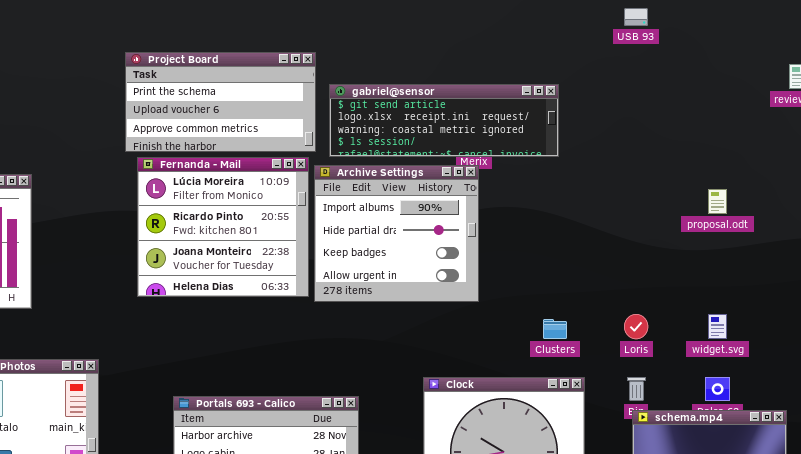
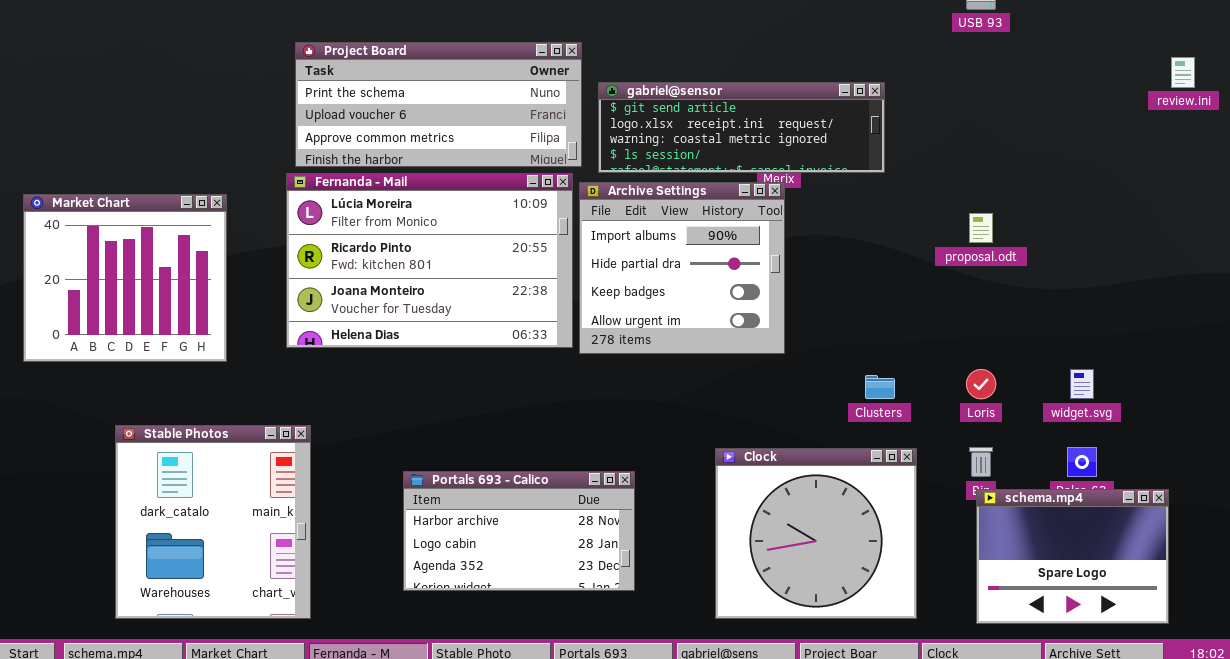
Project Board: [125,52,316,152] -> [295,42,582,167], resized
Fernanda - Mail: [137,157,309,297] -> [286,173,573,348], resized
proposal.odt: [708,189,727,214] -> [969,213,993,243], moved

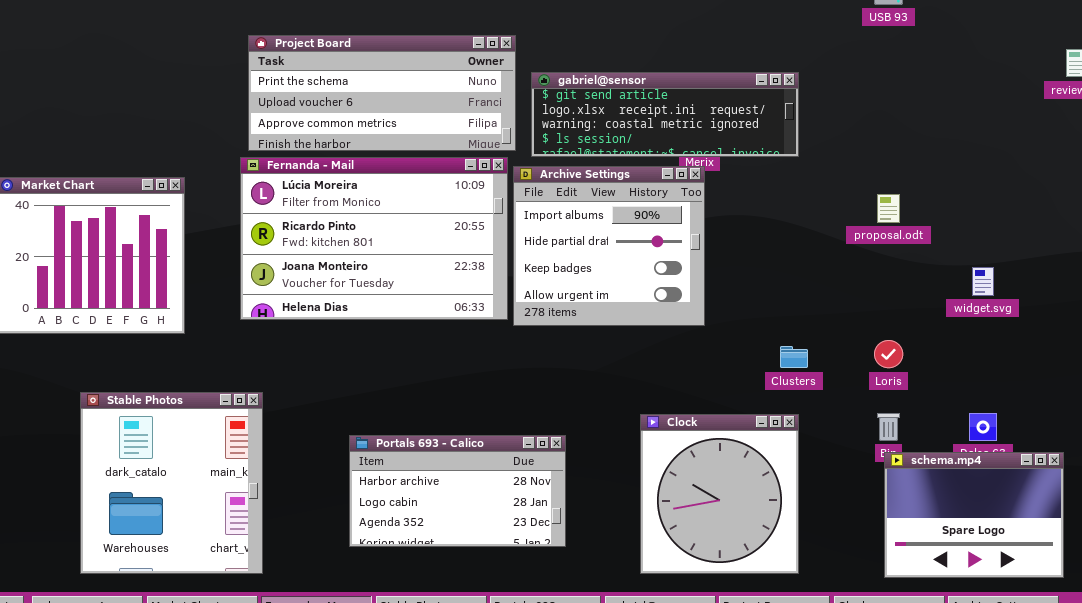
widget.svg: [1070,369,1094,399] -> [972,267,994,296], moved
Clock: [715,448,917,619] -> [640,414,799,574], resized

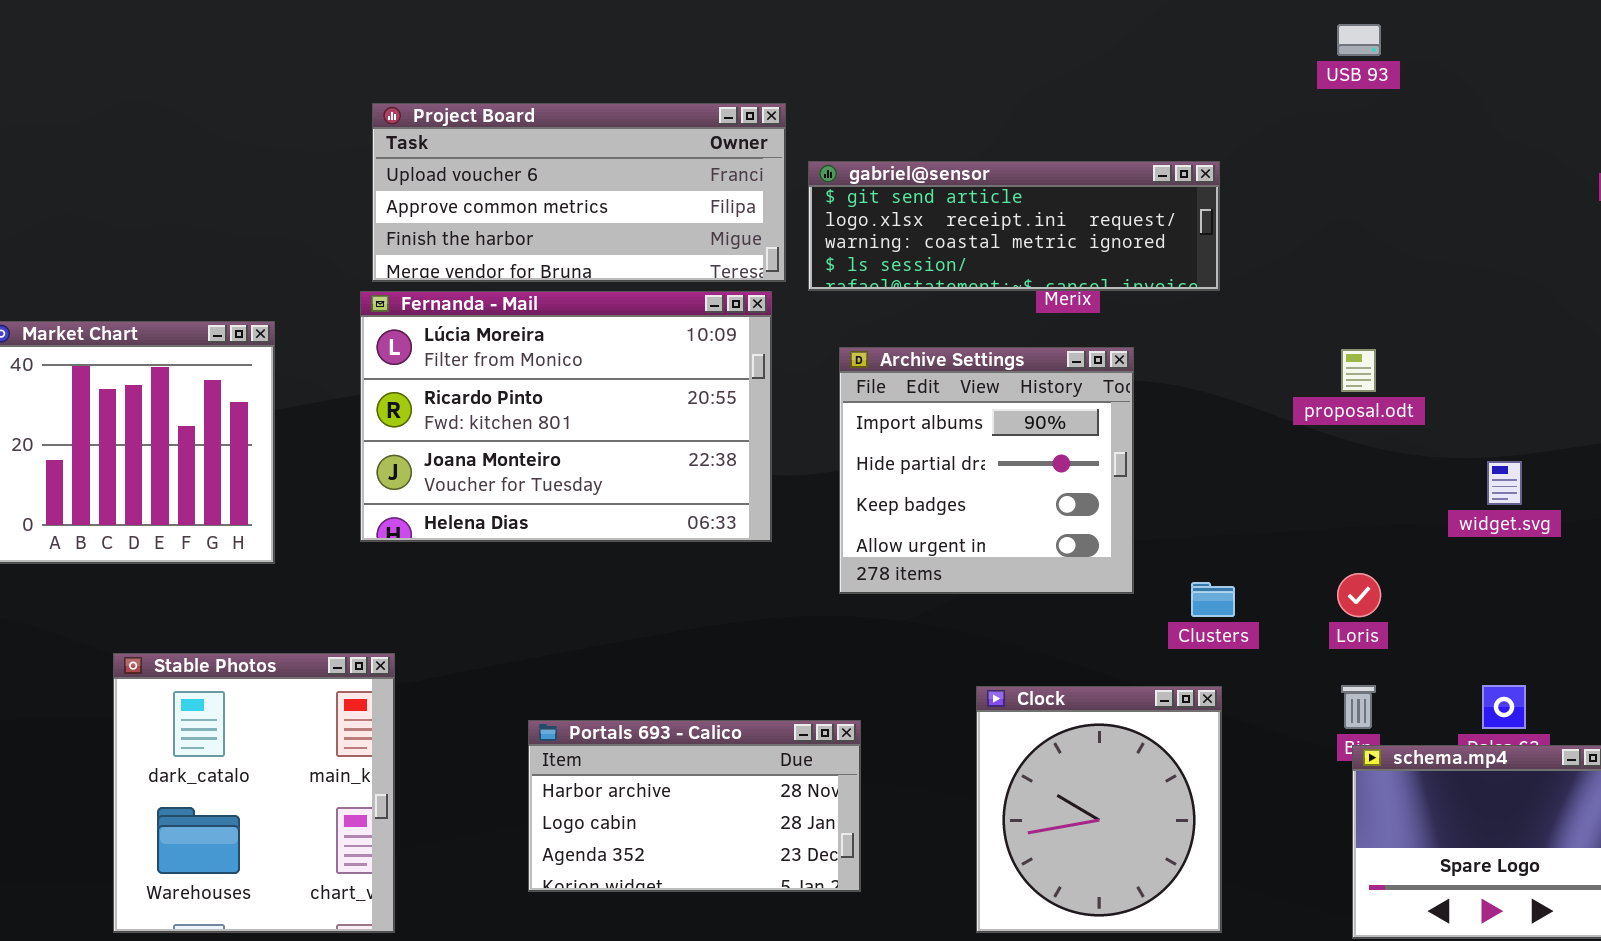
Project Board: [248,35,516,151] -> [372,103,786,282], scrolled down 1 row
Archive Settings: [513,166,705,326] -> [839,347,1134,594], moved

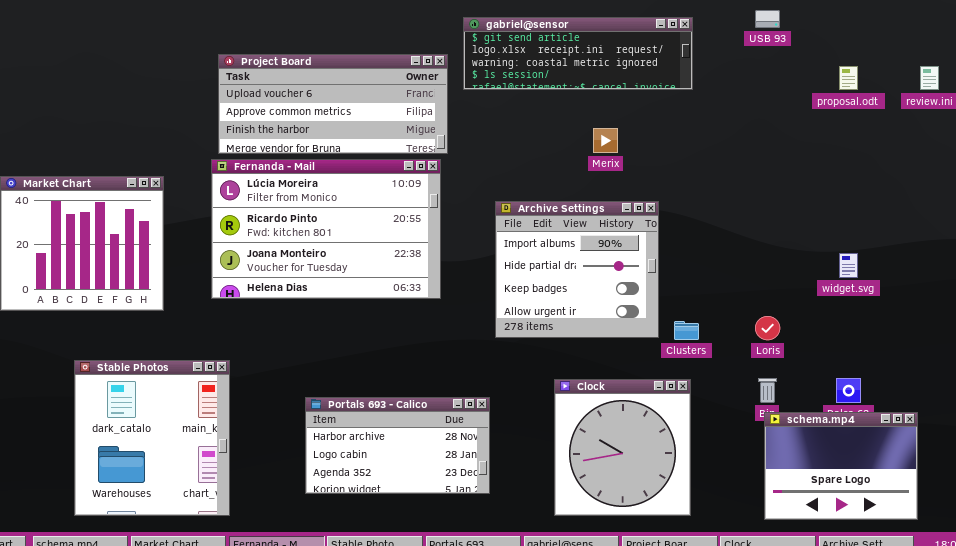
gabriel@sensor: [808,161,1220,291] -> [463,17,693,90], moved
Archive Settings: [839,347,1134,594] -> [495,201,659,338], moved
proposal.odt: [1341,349,1376,392] -> [839,66,858,90], moved

